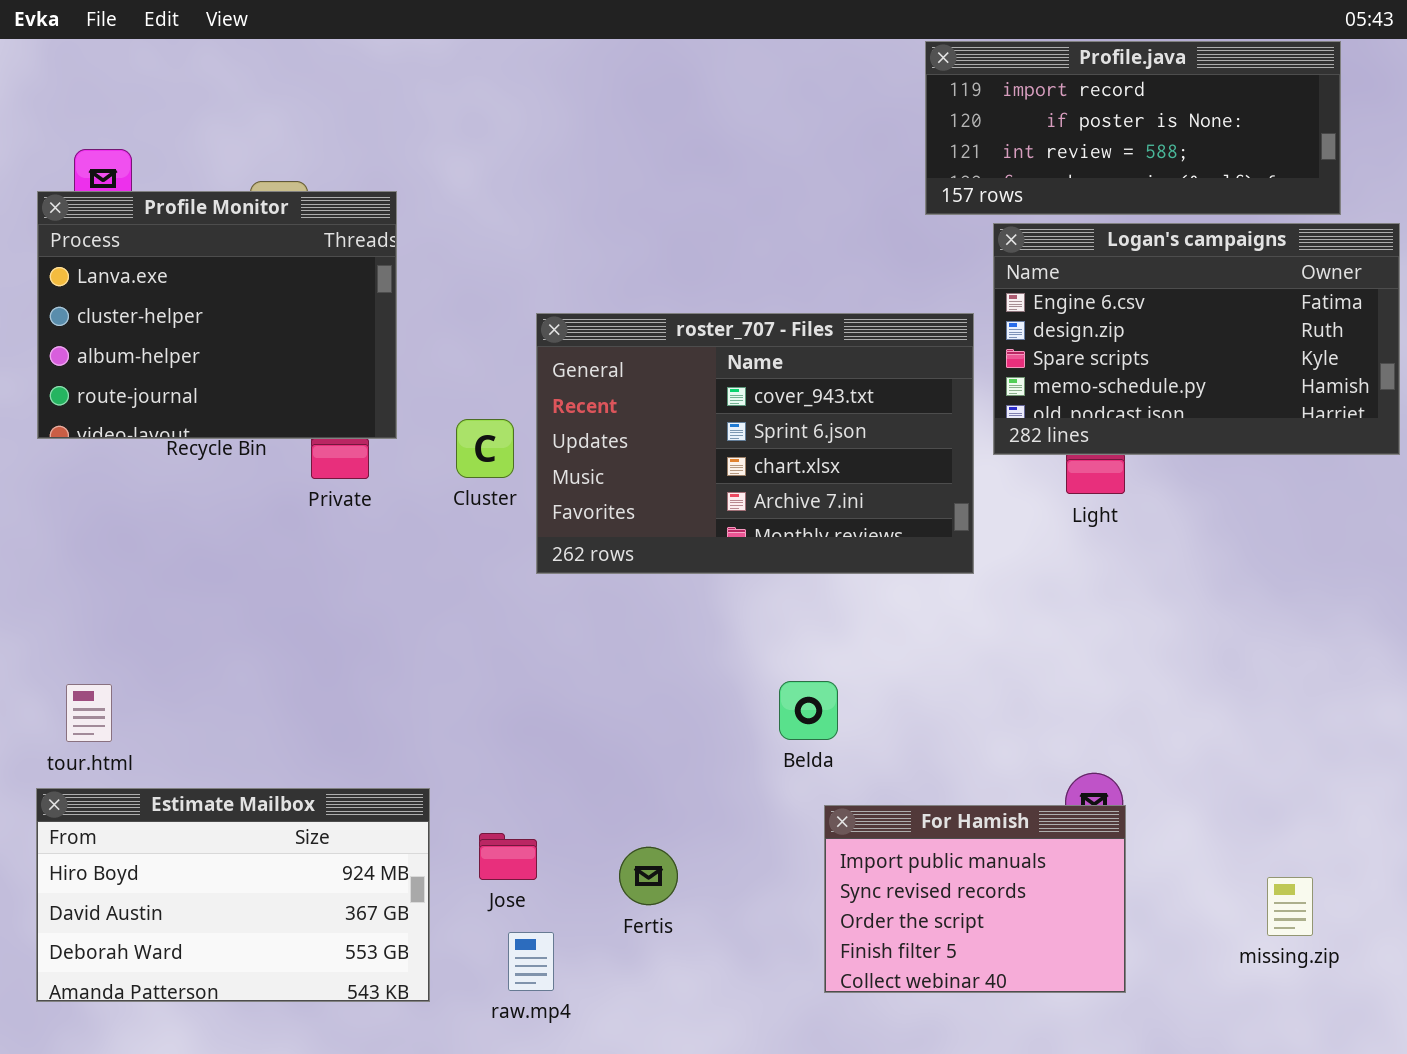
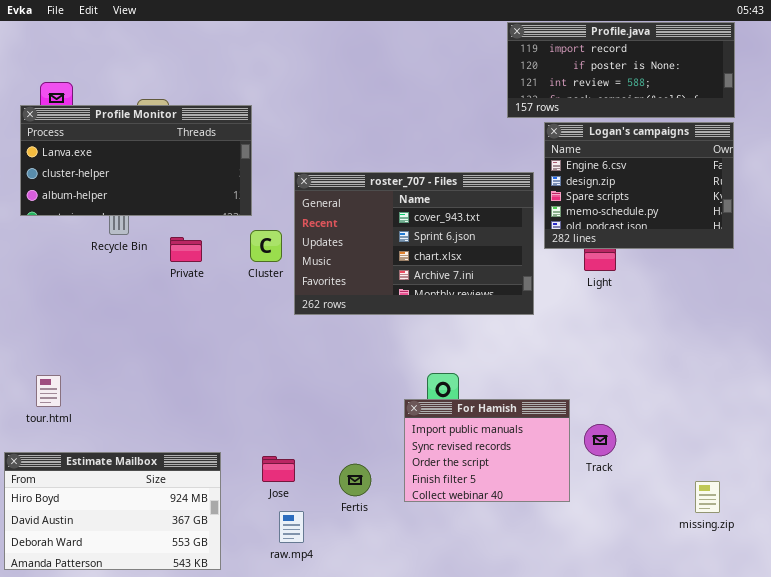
Profile Monitor: [37,191,397,439] -> [20,105,252,216], resized
Logan's campaigns: [993,223,1400,455] -> [544,122,734,249], resized
Estimate Mailbox: [36,788,430,1002] -> [4,452,221,570], moved
For Hamish: [824,805,1126,993] -> [404,399,570,502], moved

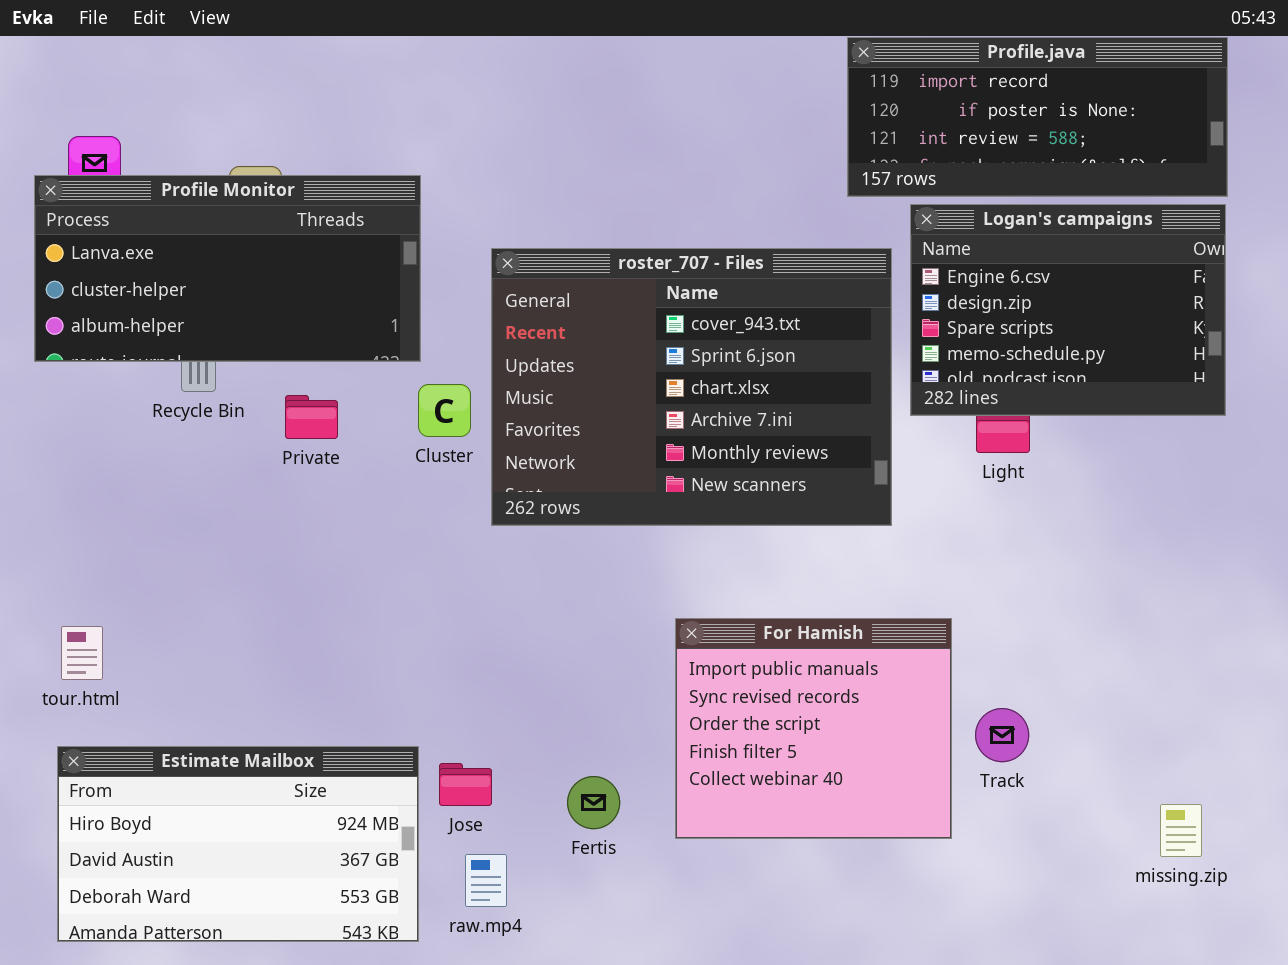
roster_707 - Files: [294,172,534,315] -> [491,248,892,526], resized
For Hamish: [404,399,570,502] -> [675,618,952,839], resized
Estimate Mailbox: [4,452,221,570] -> [57,746,419,942], moved

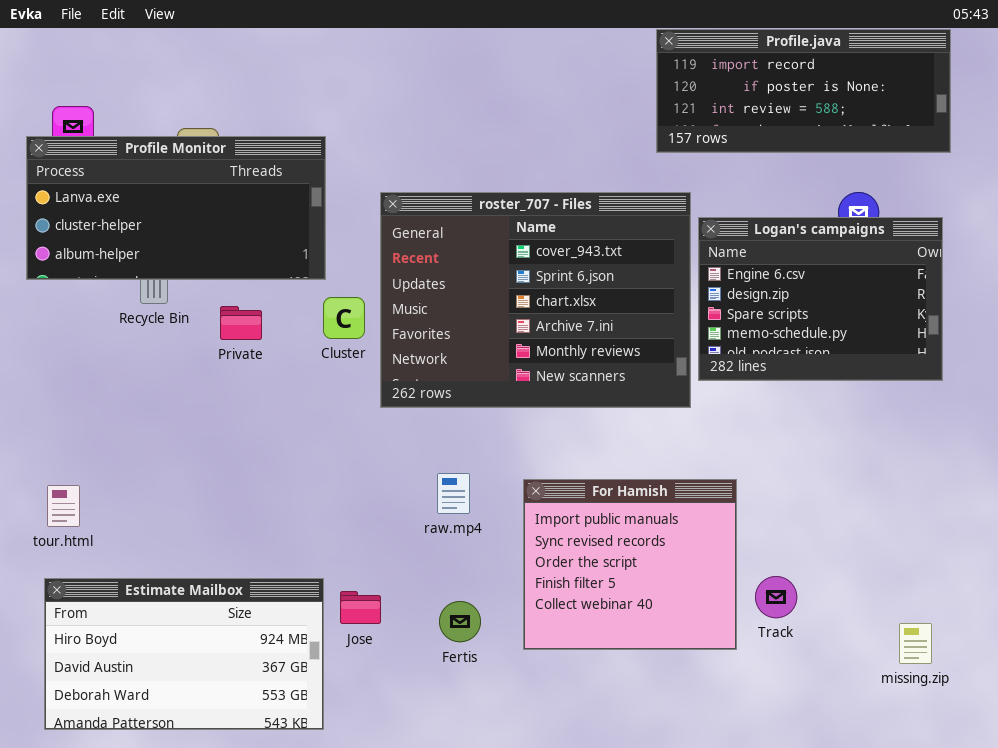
Logan's campaigns: [910,204,1226,416] -> [698,217,943,381], moved
Track: [975,708,1029,762] -> [755,576,797,618], moved
raw.mp4: [465,854,507,907] -> [437,473,470,514], moved

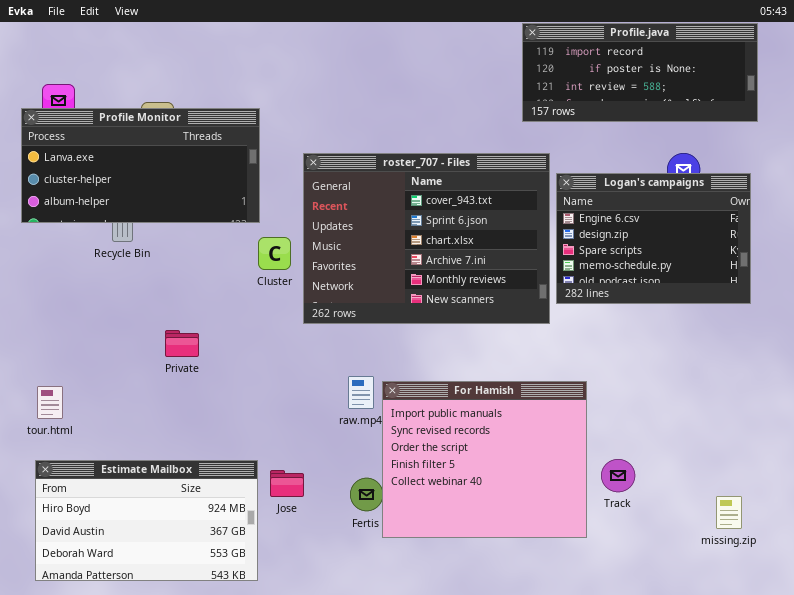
Private: [220,306,262,340] -> [165,330,199,357], moved
For Hamish: [523,479,737,650] -> [382,381,587,538], resized

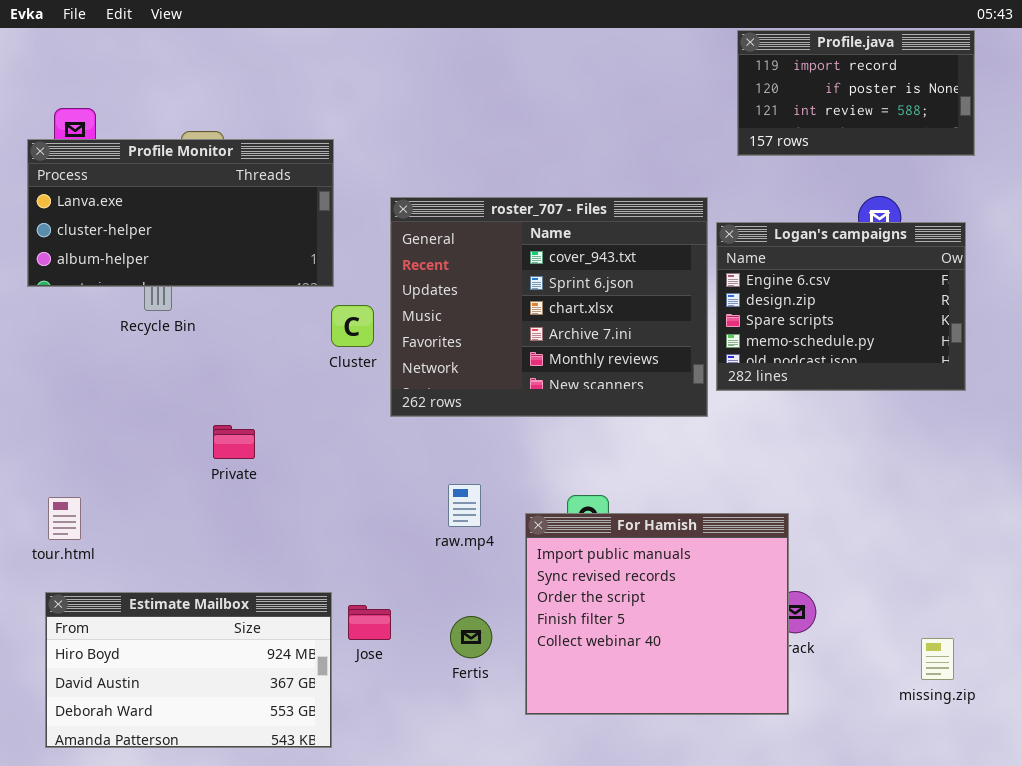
Profile.java: [522,23,758,122] -> [737,30,975,156], resized
For Hamish: [382,381,587,538] -> [525,513,789,715], moved

